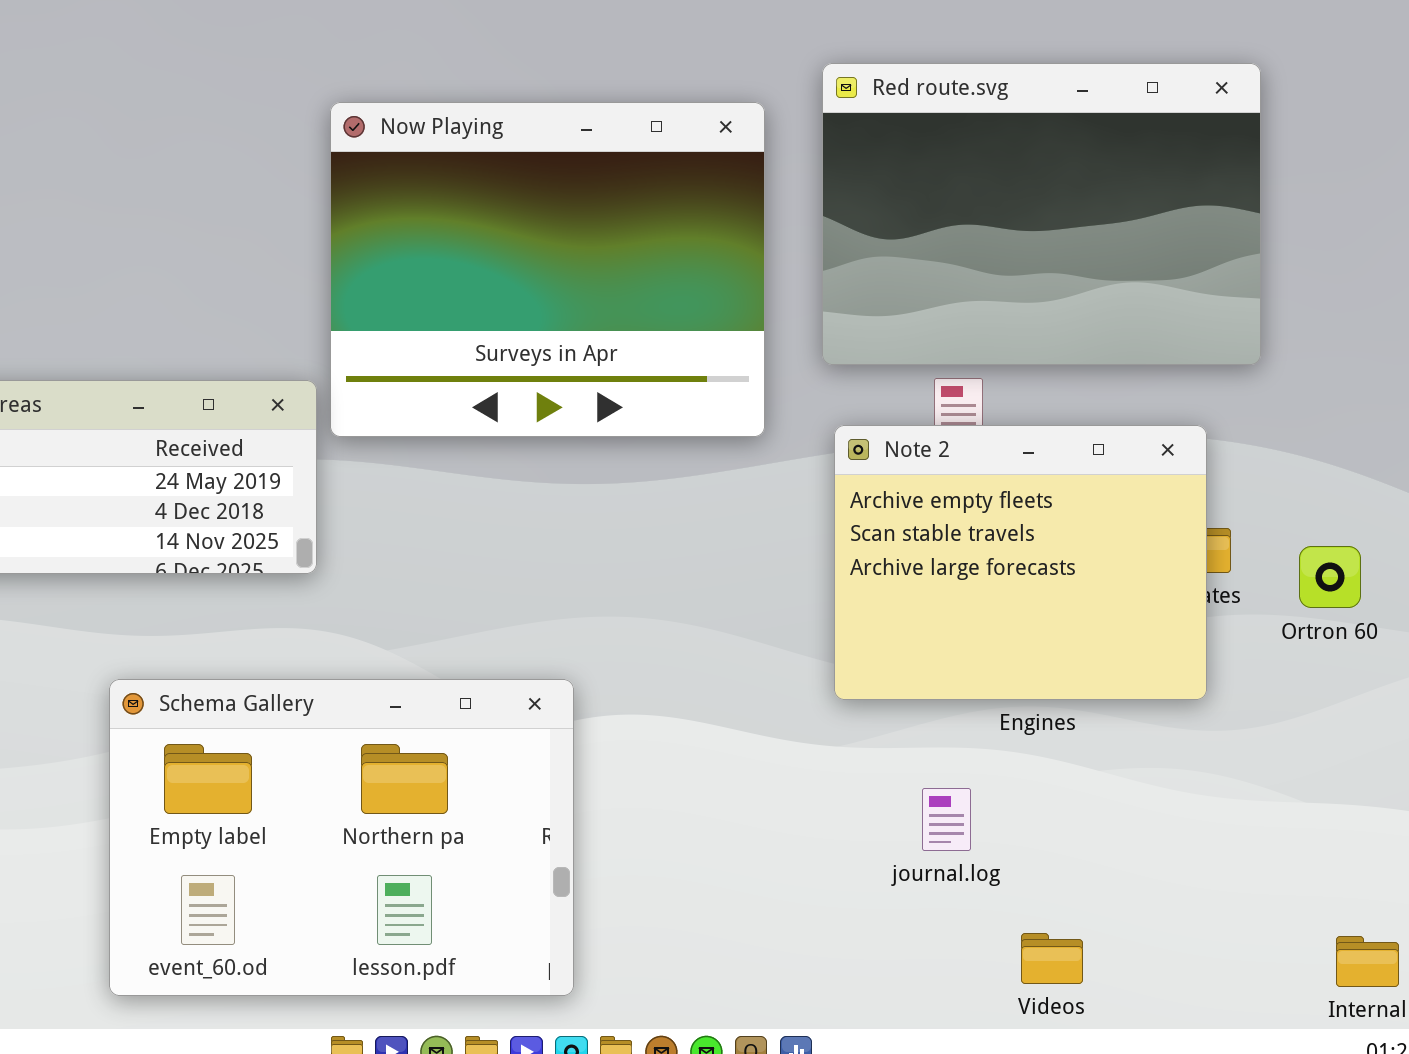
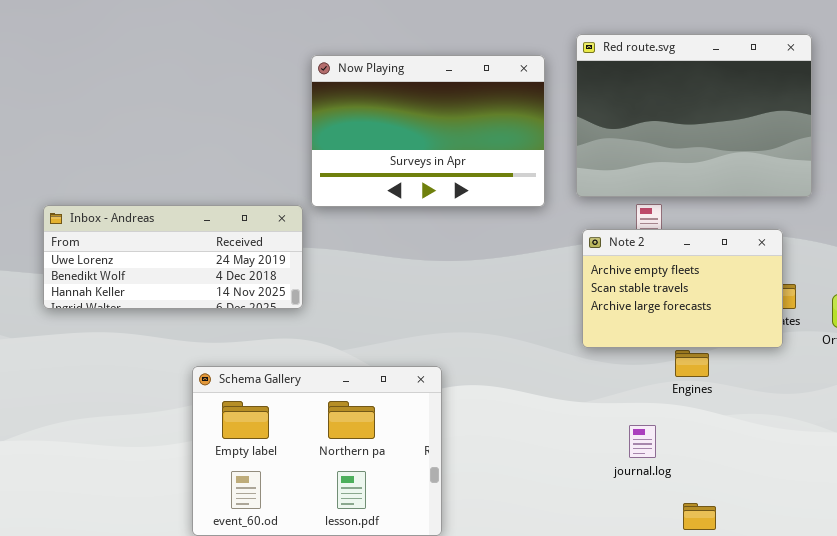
Now Playing: [330,102,765,437] -> [311,55,545,207], resized
Note 2: [834,425,1207,700] -> [582,229,783,348], resized

